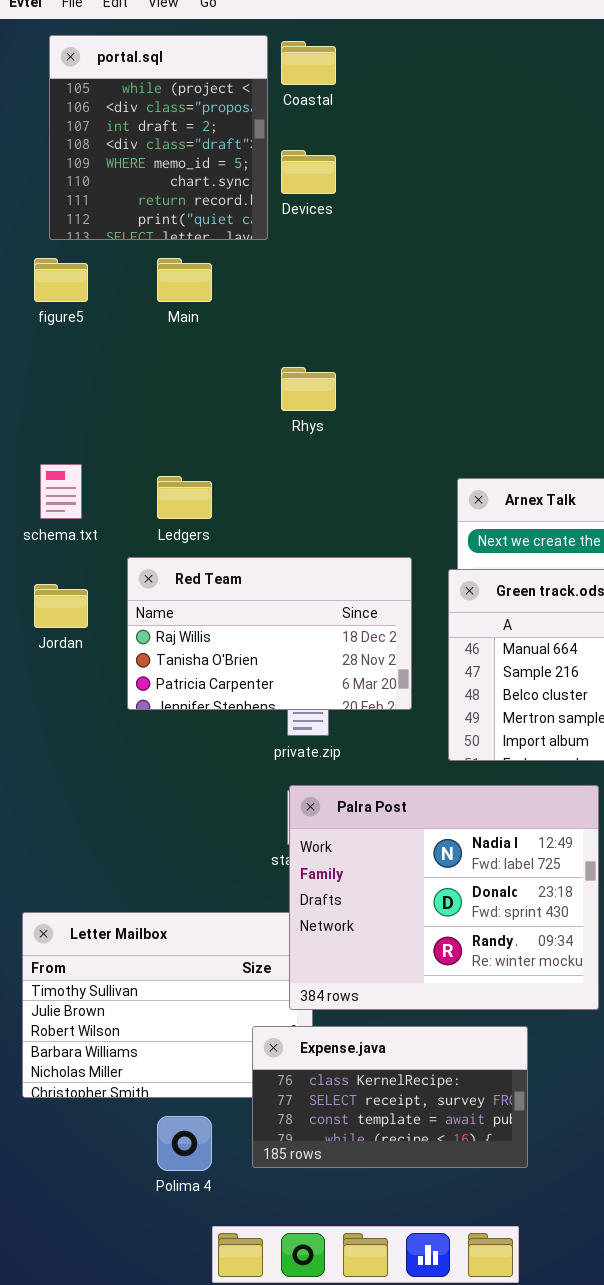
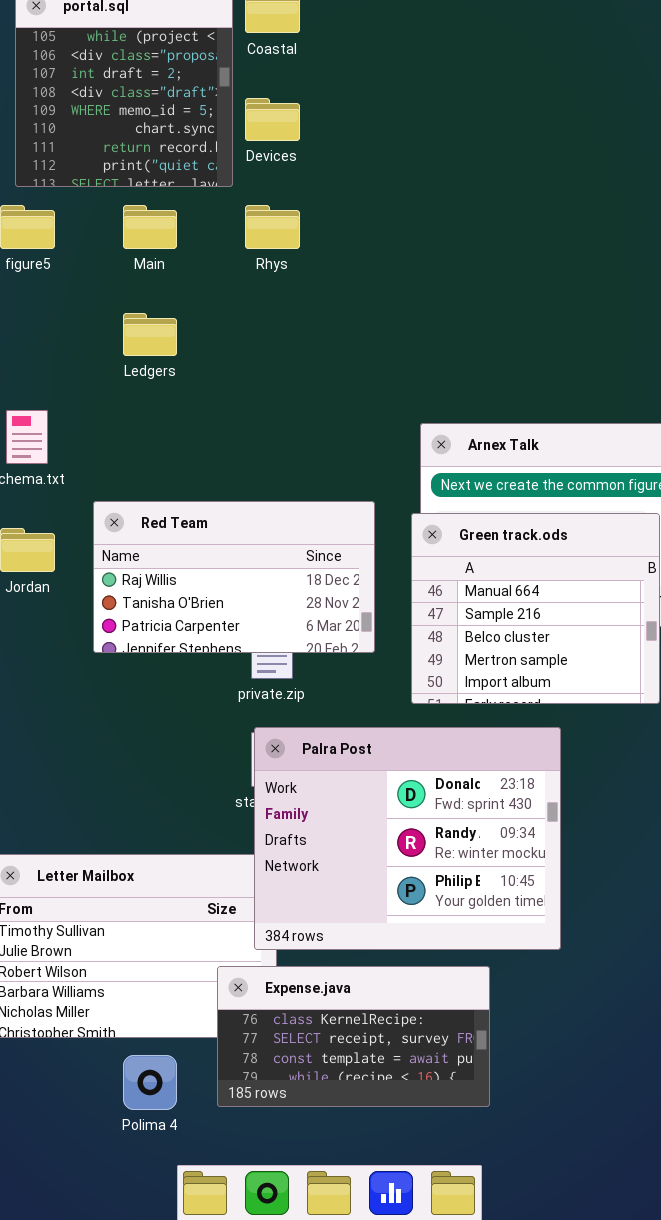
Rhys: [281,367,336,411] -> [245,205,300,249], moved
Ledgers: [157,476,212,519] -> [123,313,177,356], moved
Palra Post: [289,785,599,1010] -> [254,727,561,950], scrolled down 1 row

